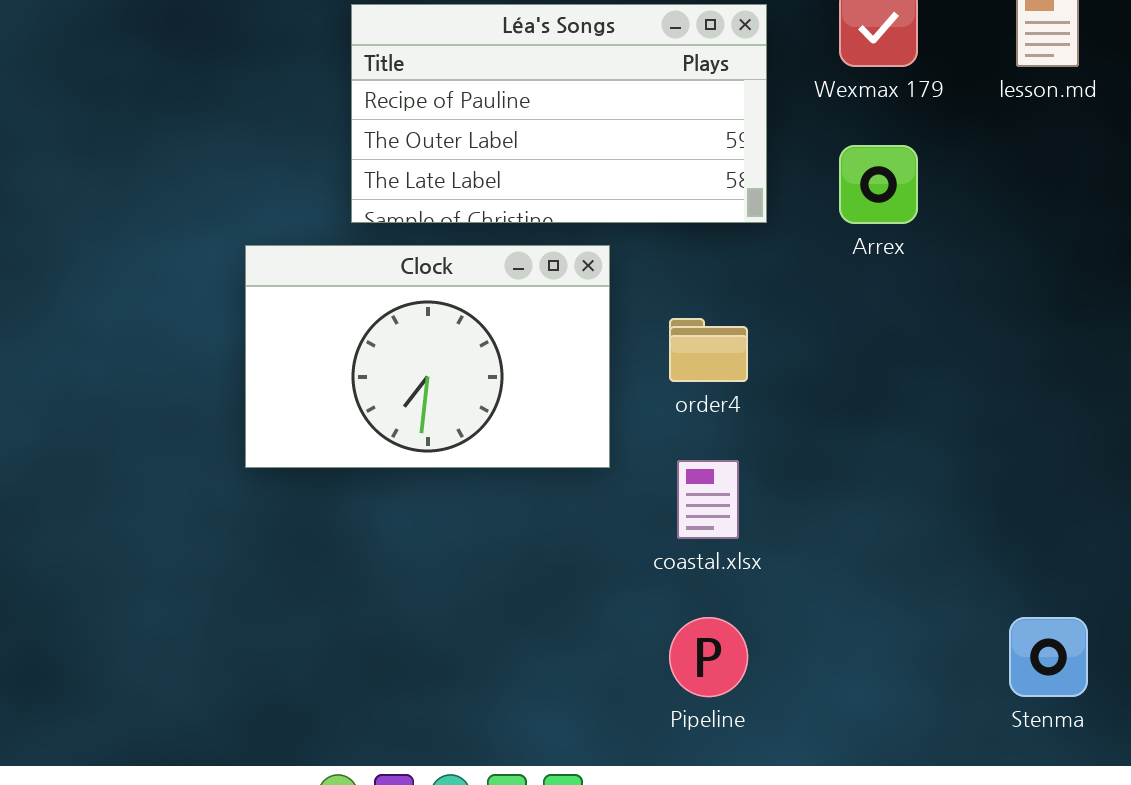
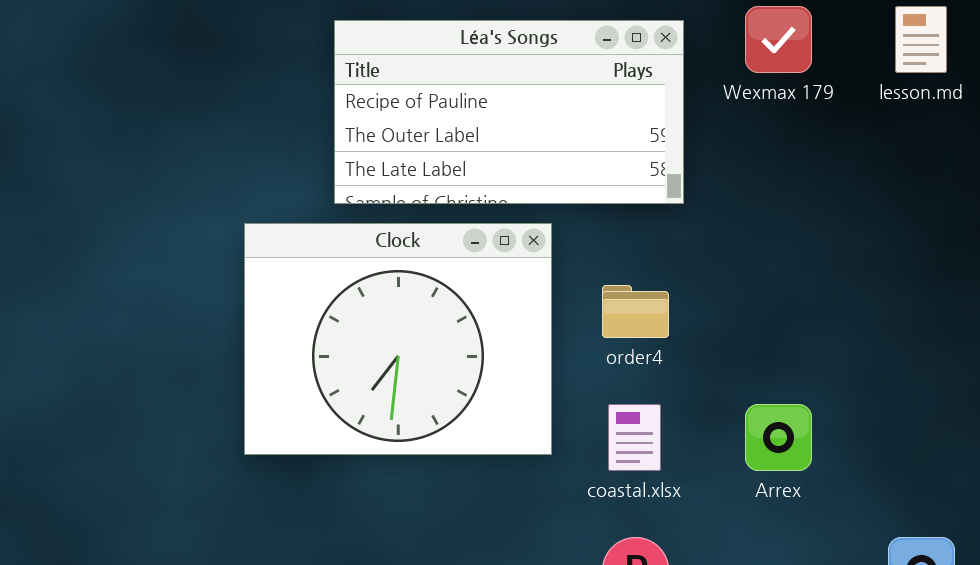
Arrex: [839,145,918,224] -> [745,404,812,471], moved
Clock: [245,245,610,468] -> [244,223,552,455], resized

